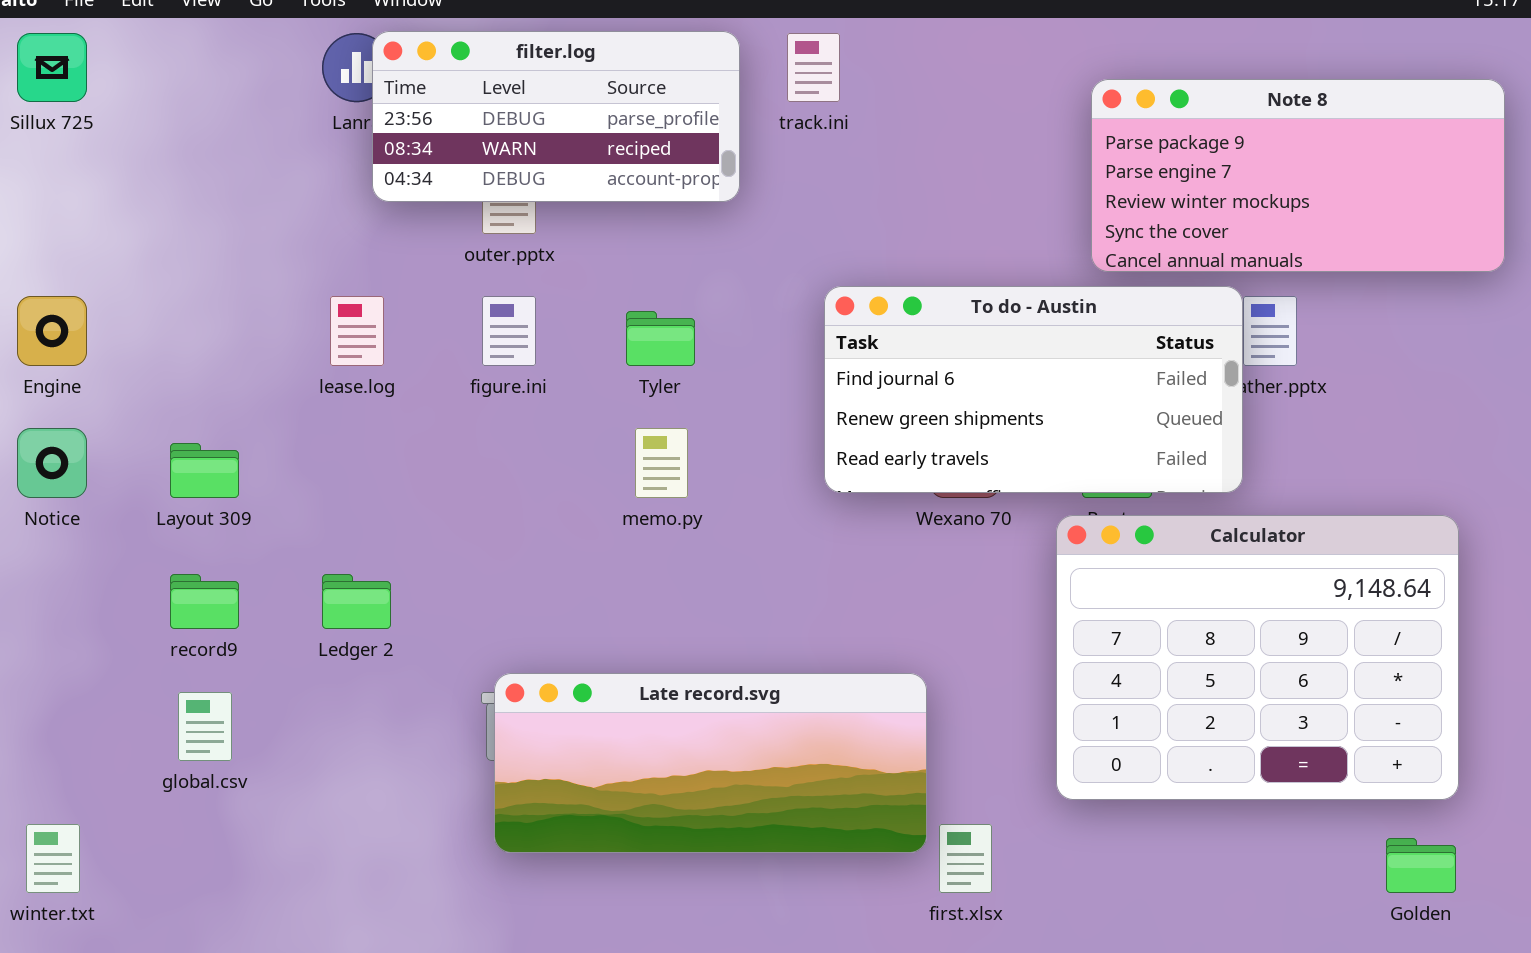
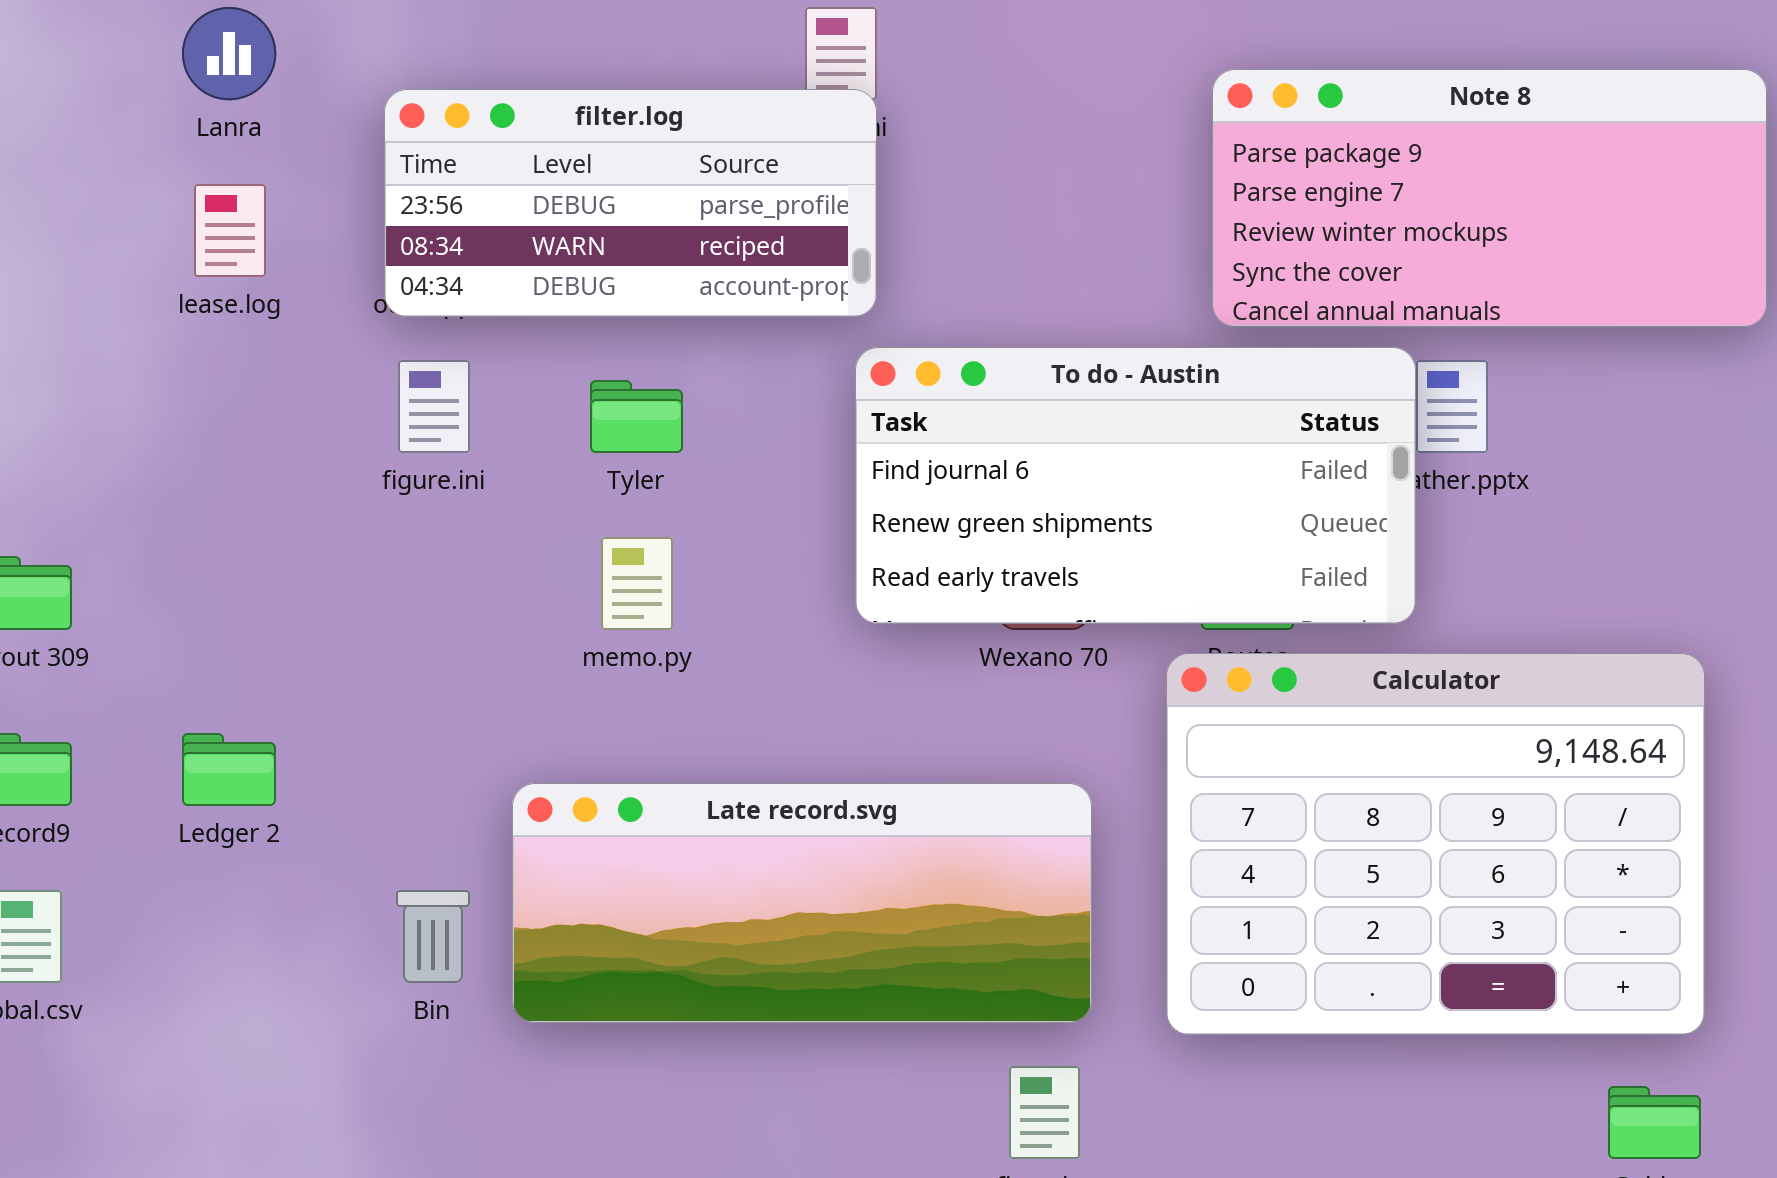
filter.log: [372,31,740,202] -> [384,89,877,317], moved
lease.log: [330,296,384,366] -> [194,184,266,277], moved
Late record.svg: [494,673,927,853] -> [512,783,1092,1023], moved

